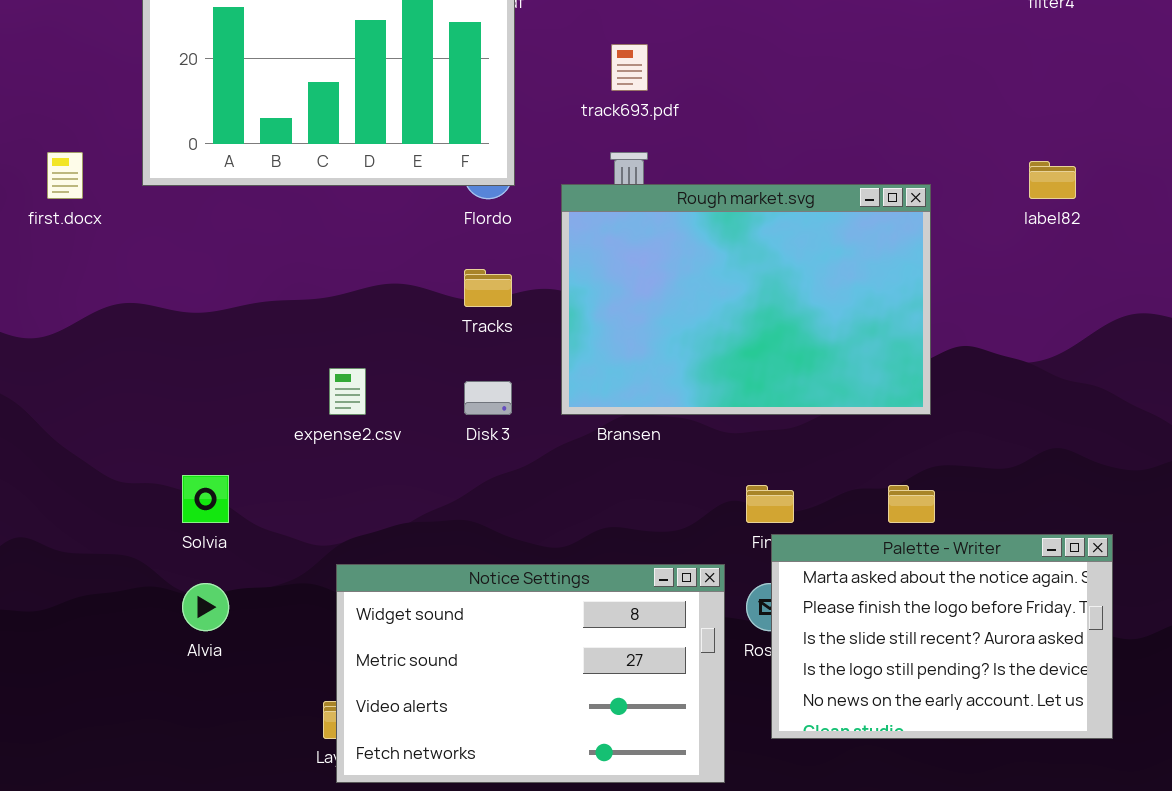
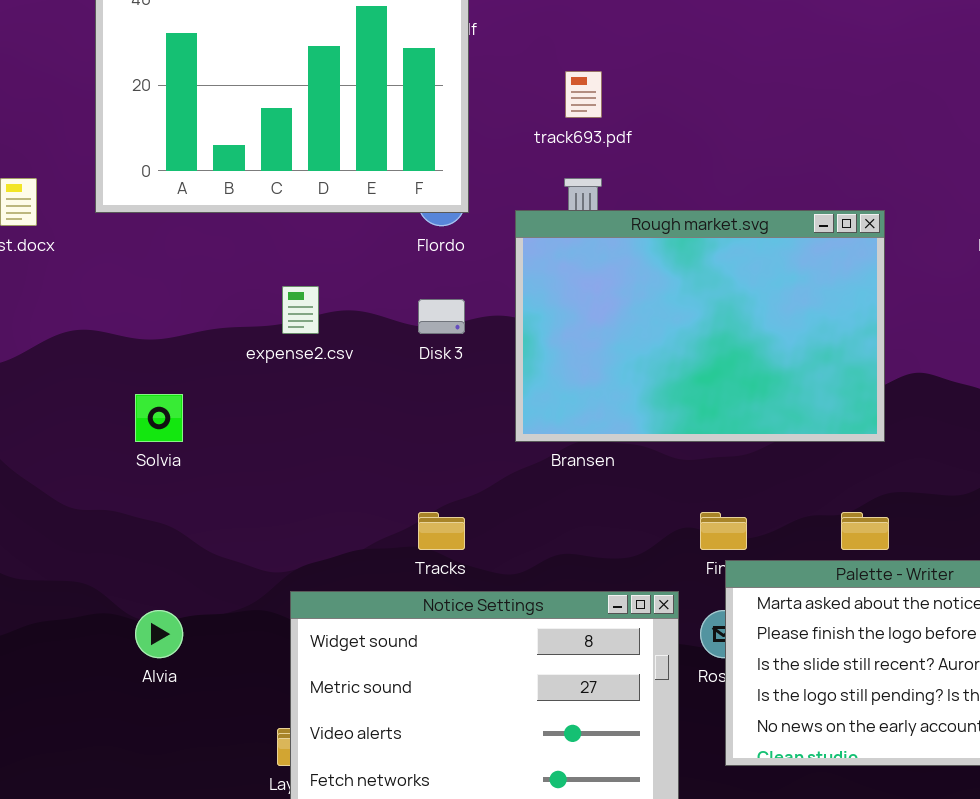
Tracks: [464,269,512,307] -> [418,512,465,550], moved
expense2.csv: [329,368,366,415] -> [282,286,319,334], moved
Disk 3: [464,381,512,415] -> [418,299,465,334], moved
Solvia: [182,475,229,523] -> [135,394,183,442], moved

